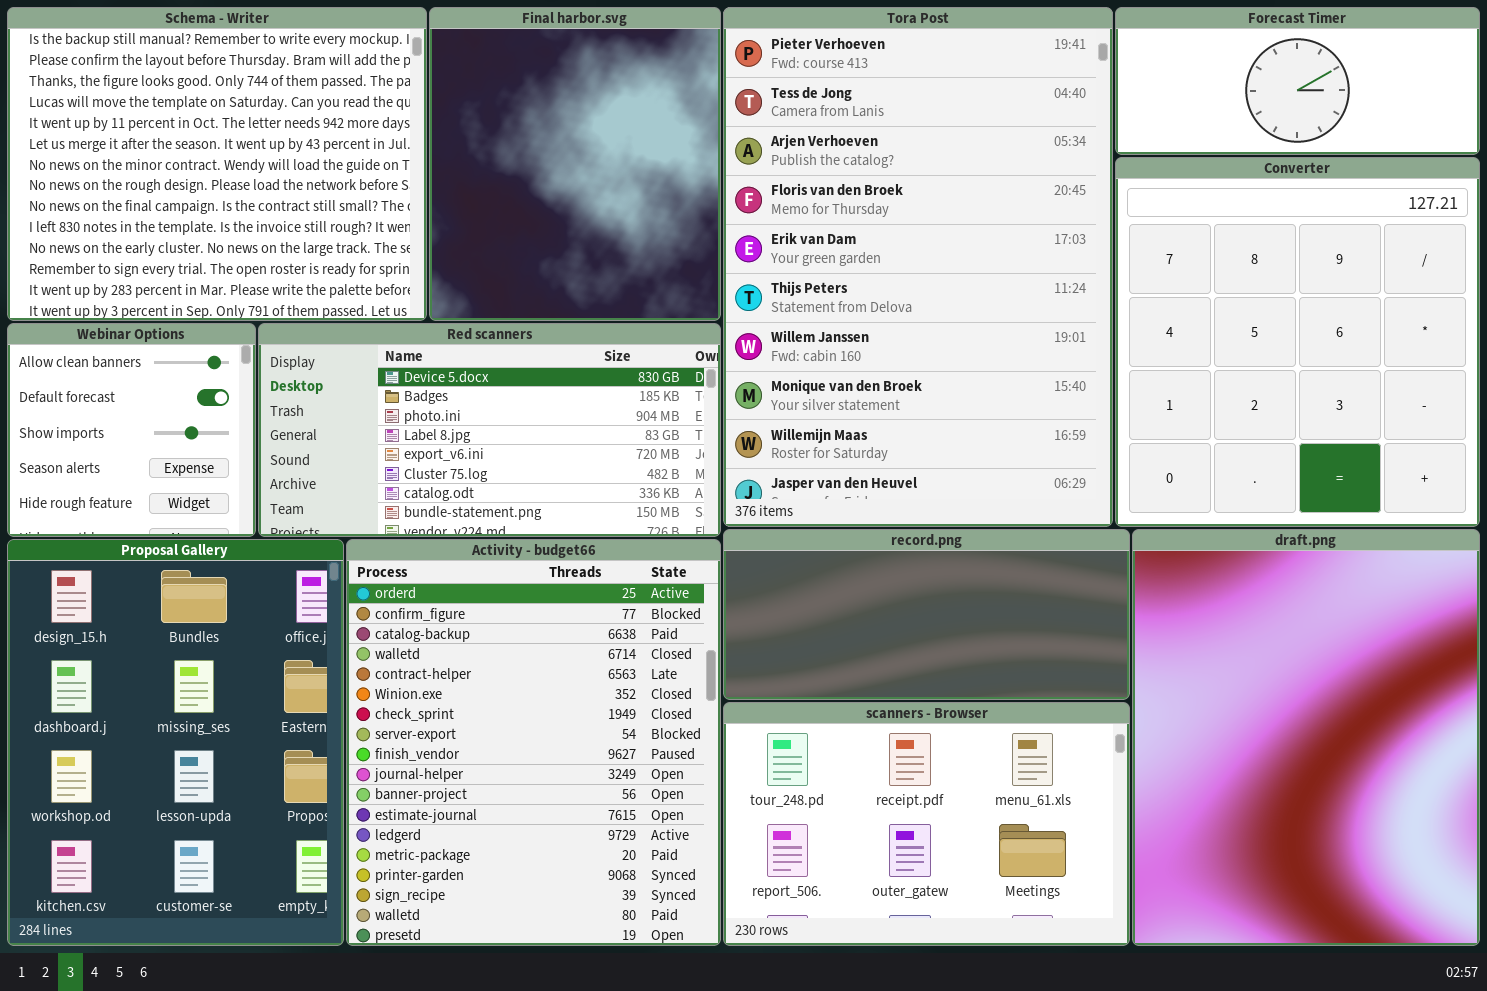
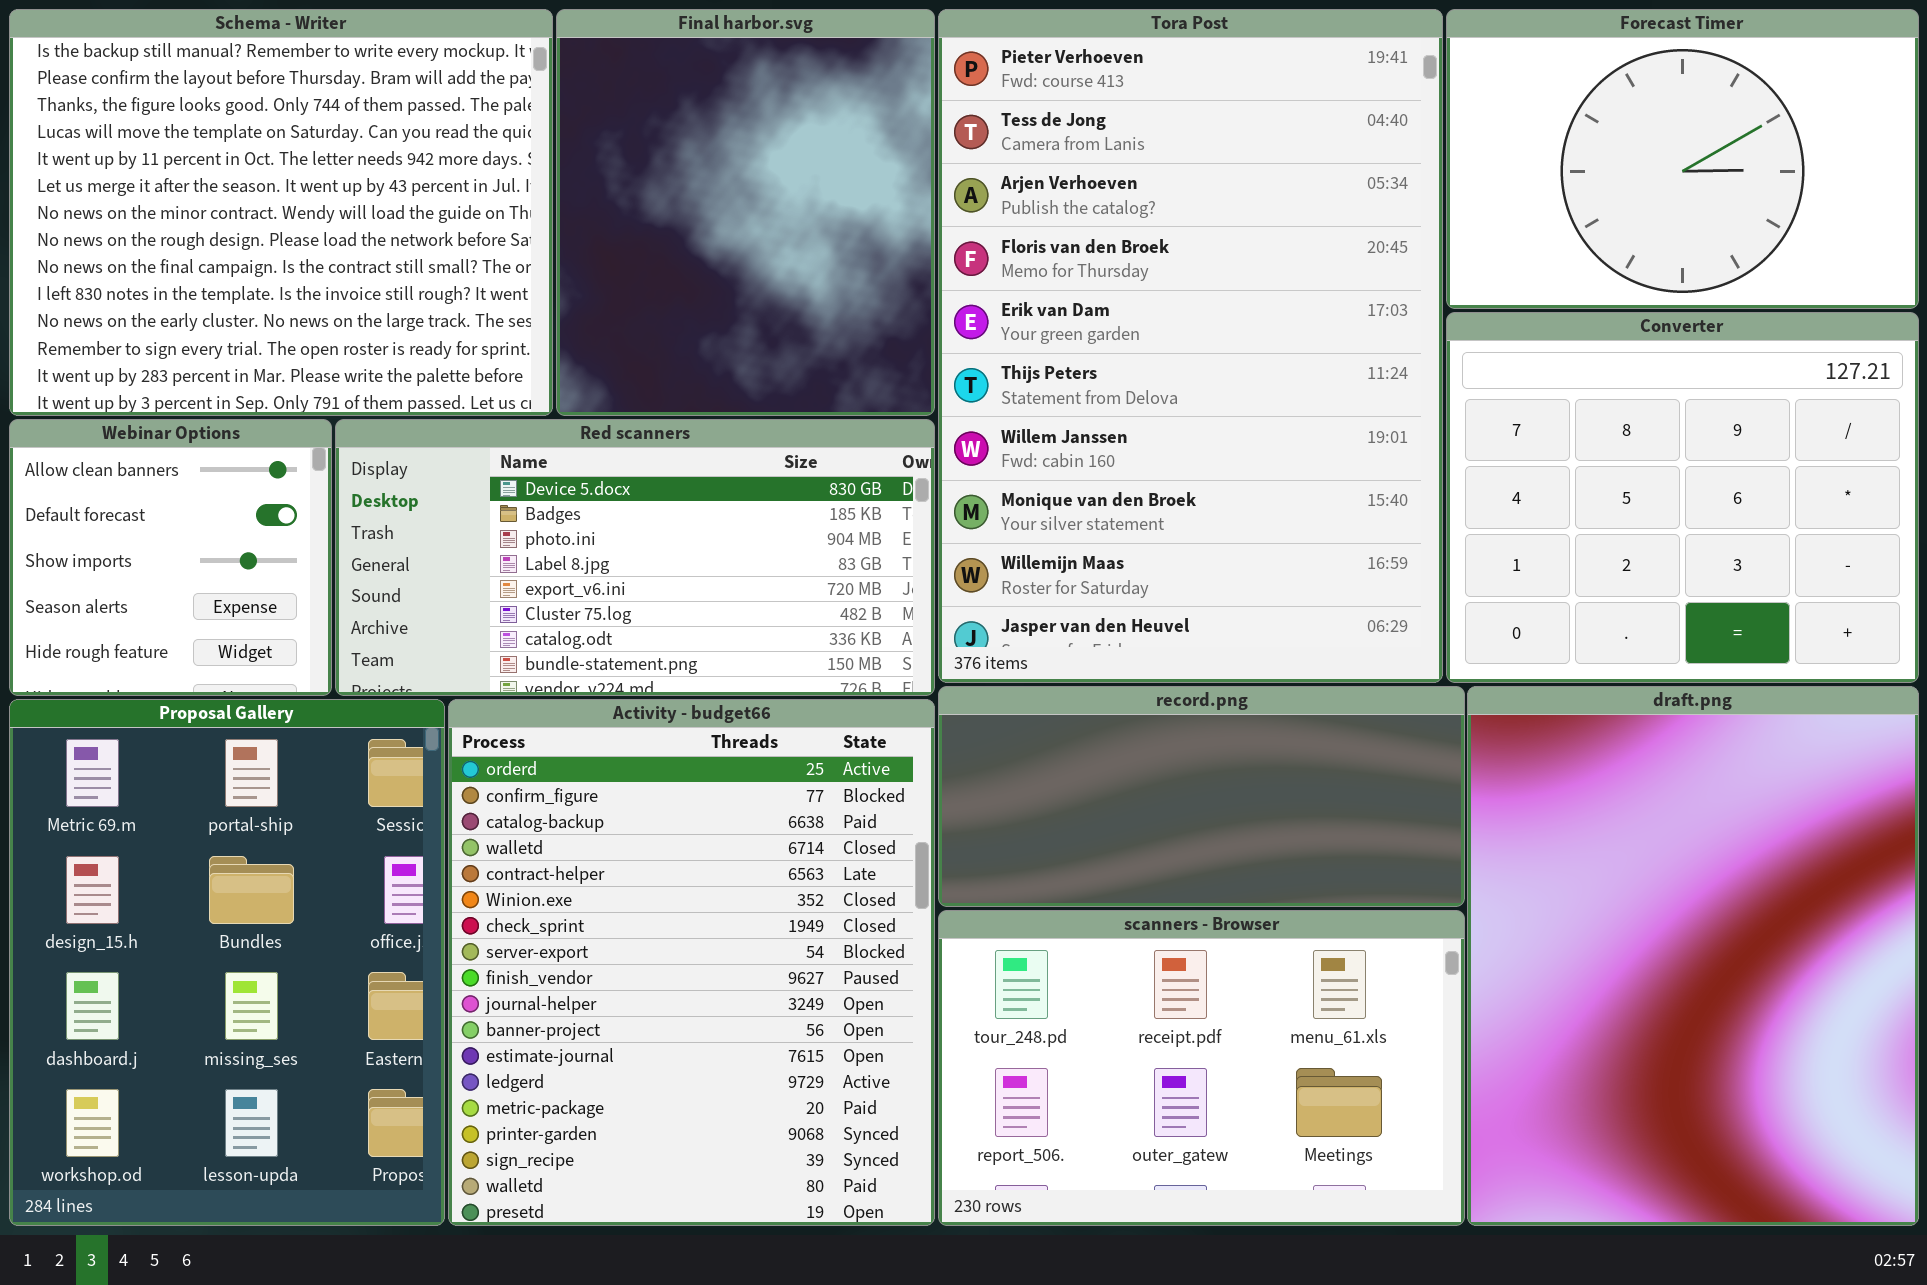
Forecast Timer: [1115,7,1480,155] -> [1446,9,1919,309], resized
Converter: [1115,157,1480,527] -> [1446,312,1919,683], resized
Proposal Gallery: [7,539,344,946] -> [9,699,445,1226], scrolled up 1 row

